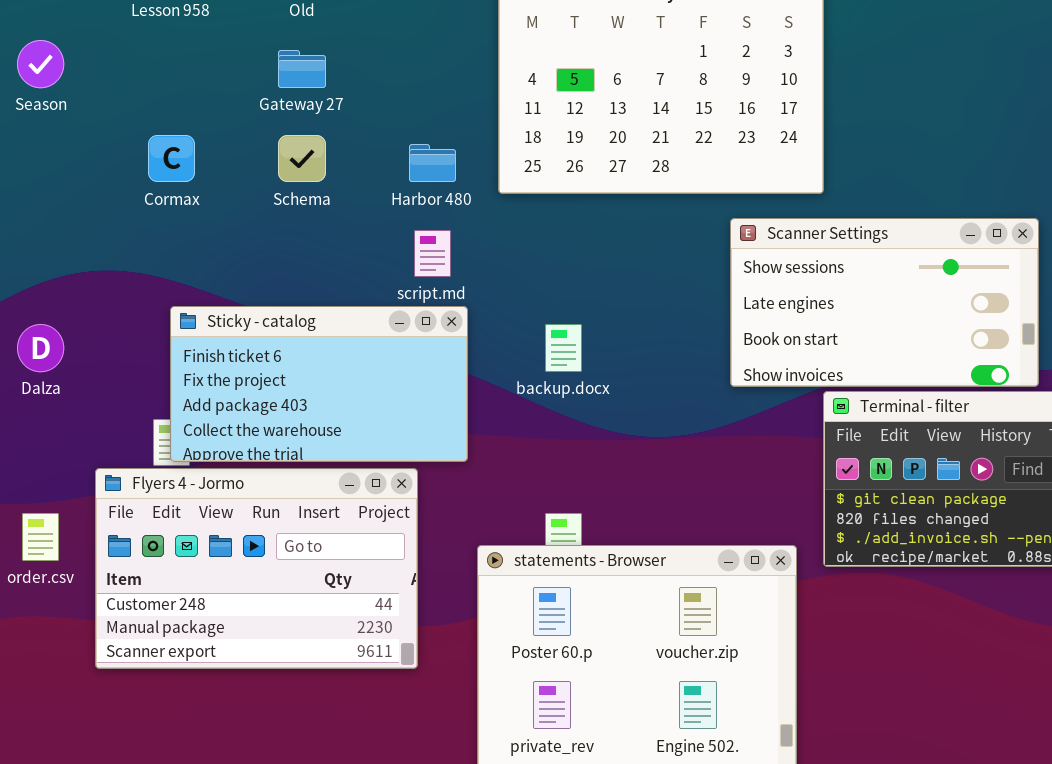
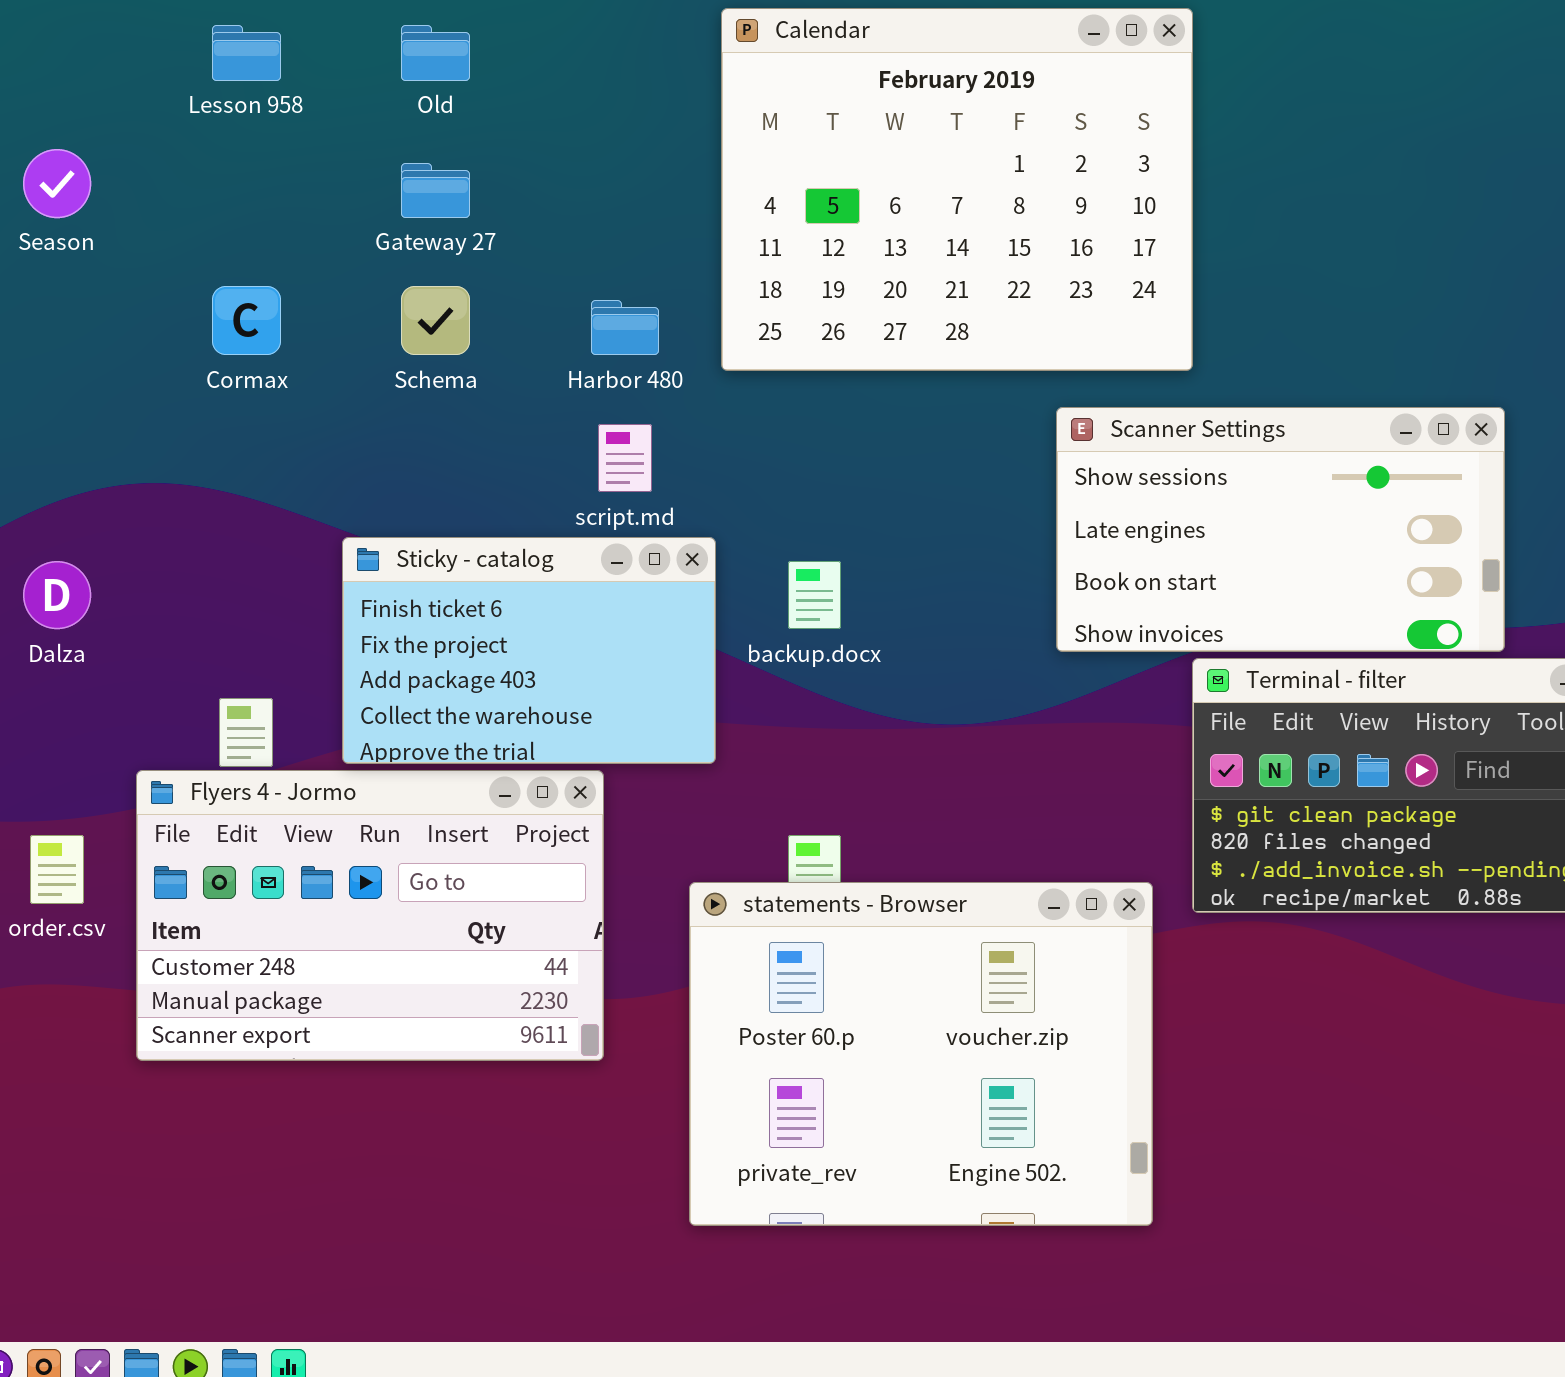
Sticky - catalog: [170,306,468,462] -> [342,537,716,764], moved, resized

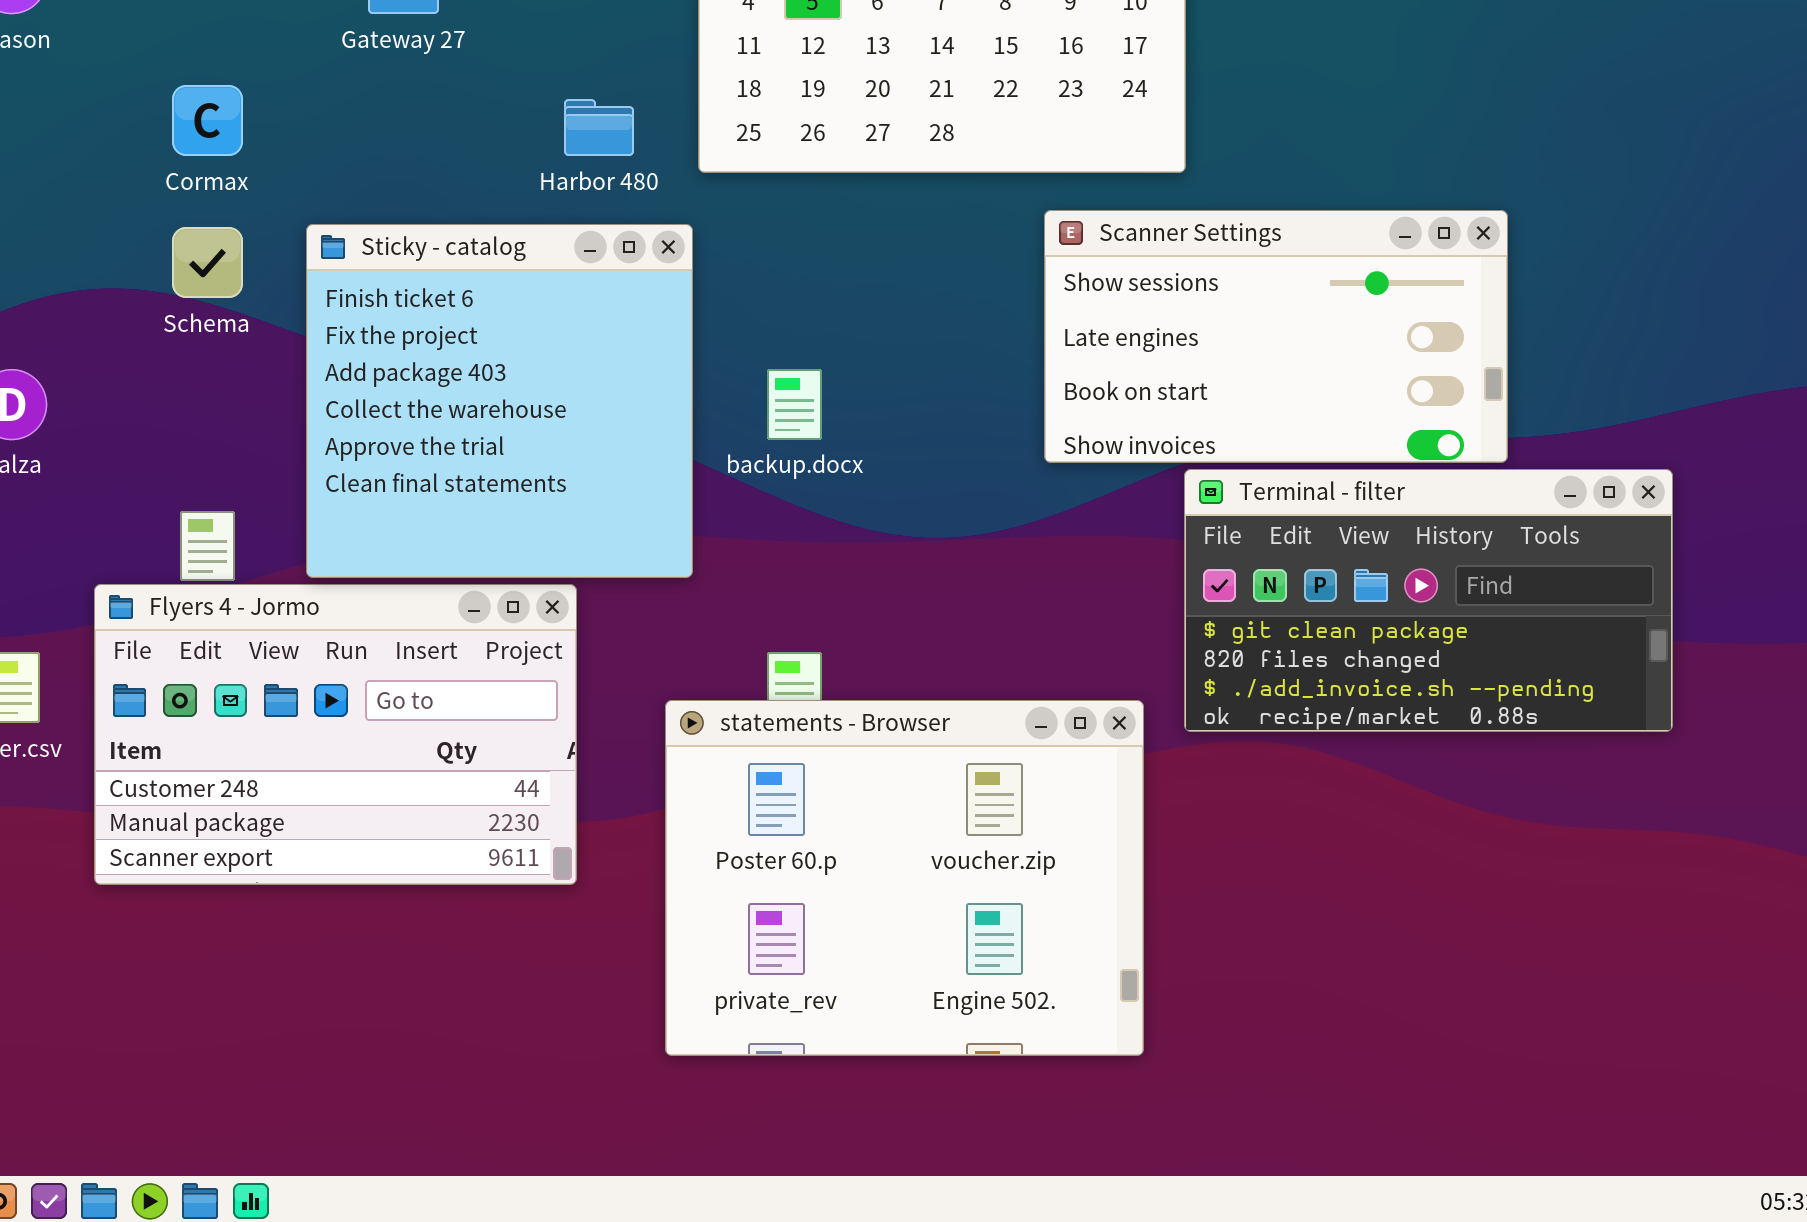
Schema: [401,286,470,355] -> [172,227,243,298], moved
Sticky - catalog: [342,537,716,764] -> [306,224,693,578], resized

